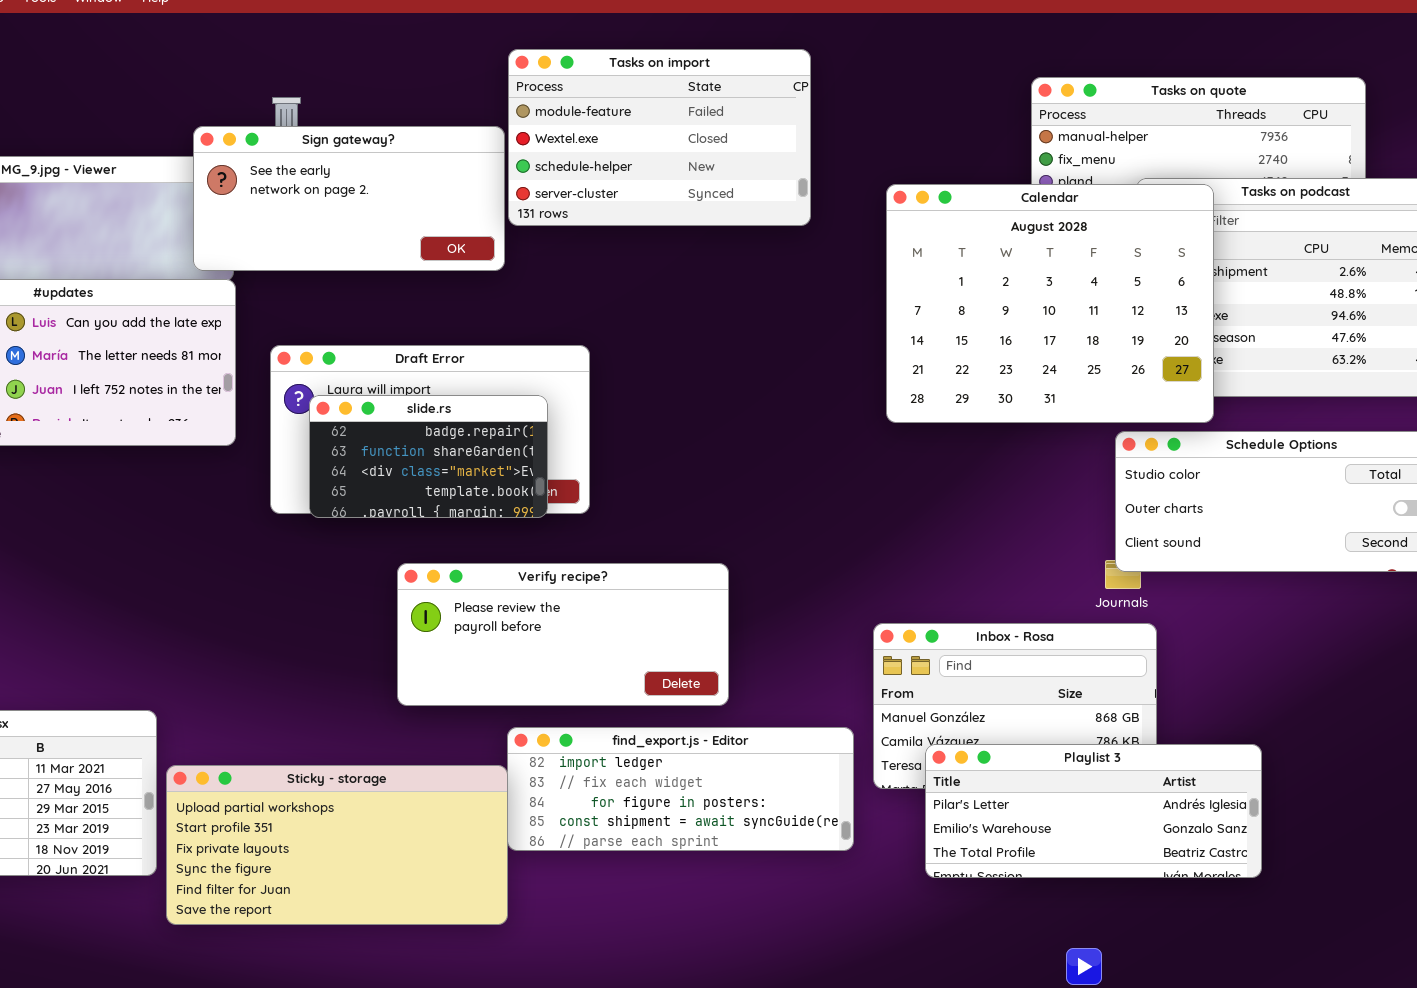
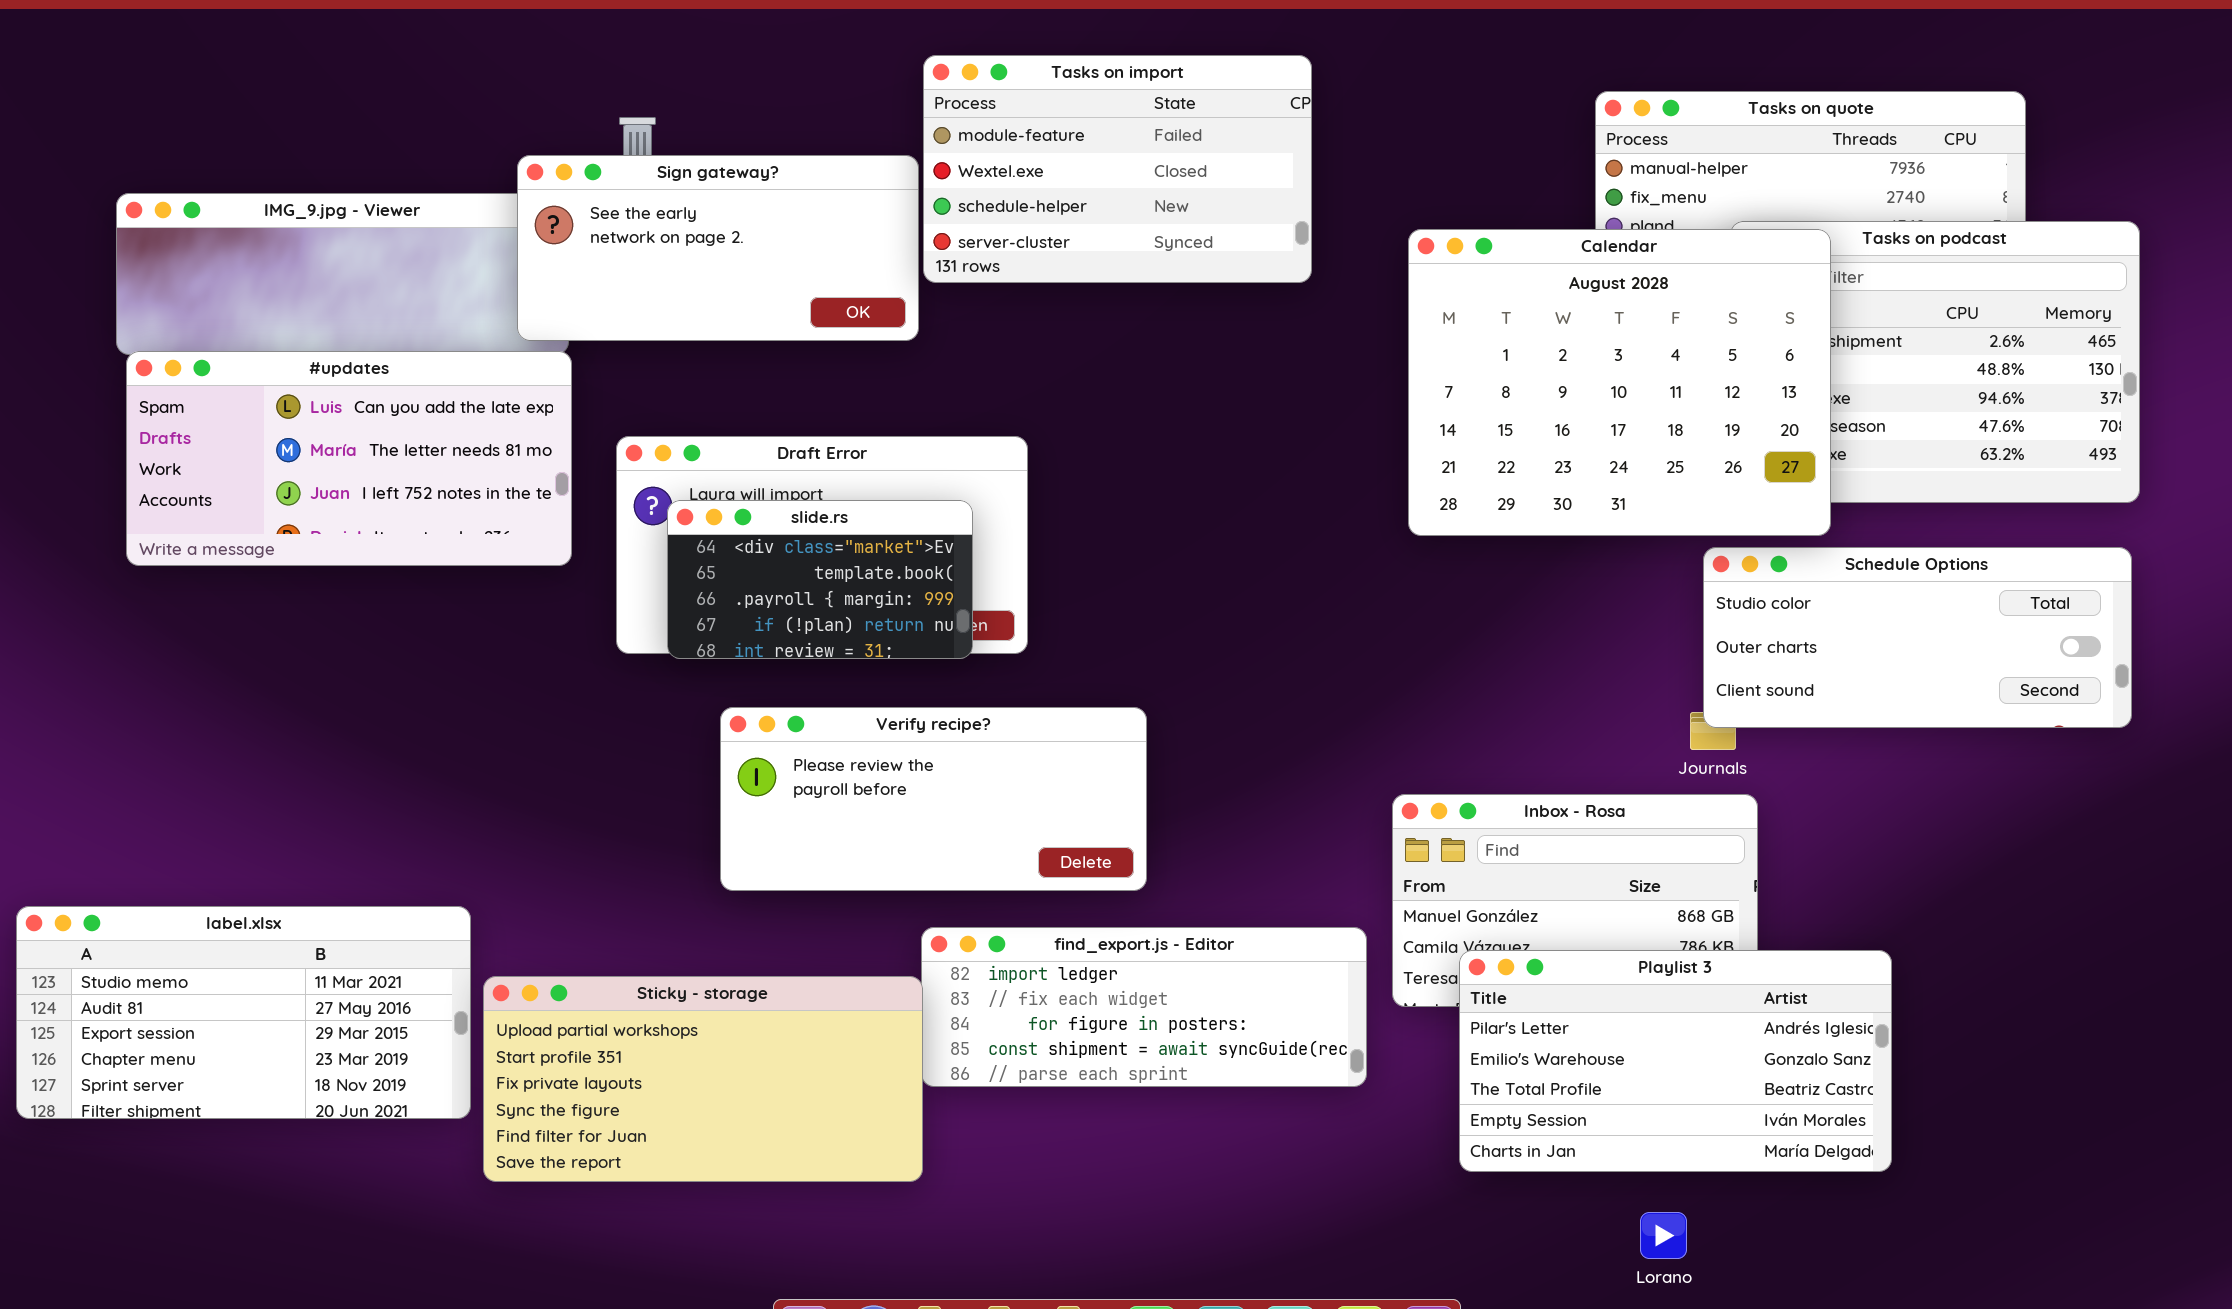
slide.rs: [309,395,548,518] -> [667,500,973,659], scrolled down 2 rows
Verify recipe?: [397,563,729,706] -> [720,707,1147,891], moved
Playlist 3: [925,744,1262,878] -> [1459,950,1892,1172], resized

